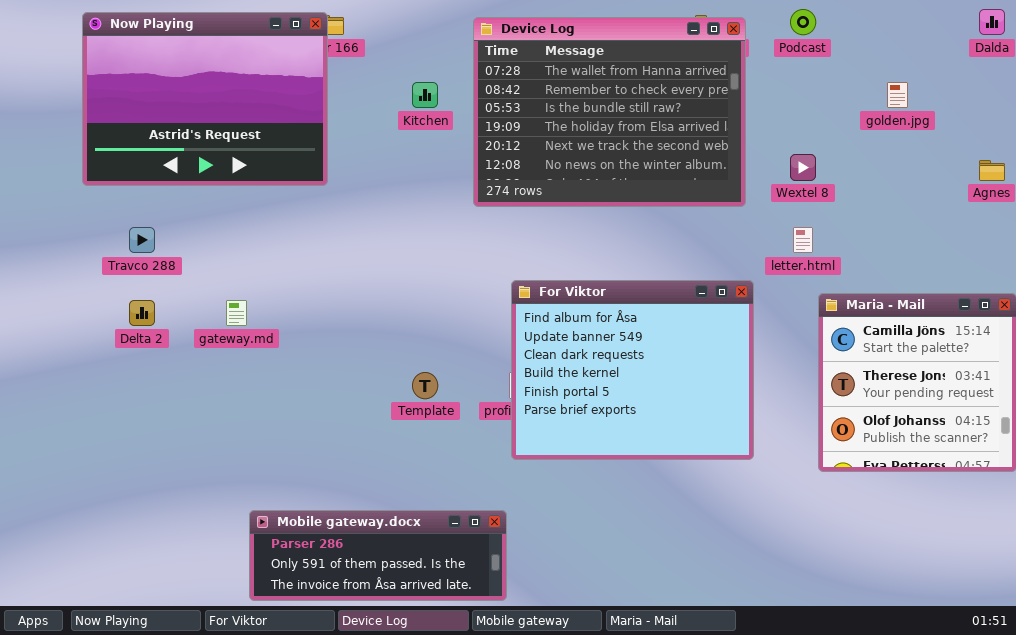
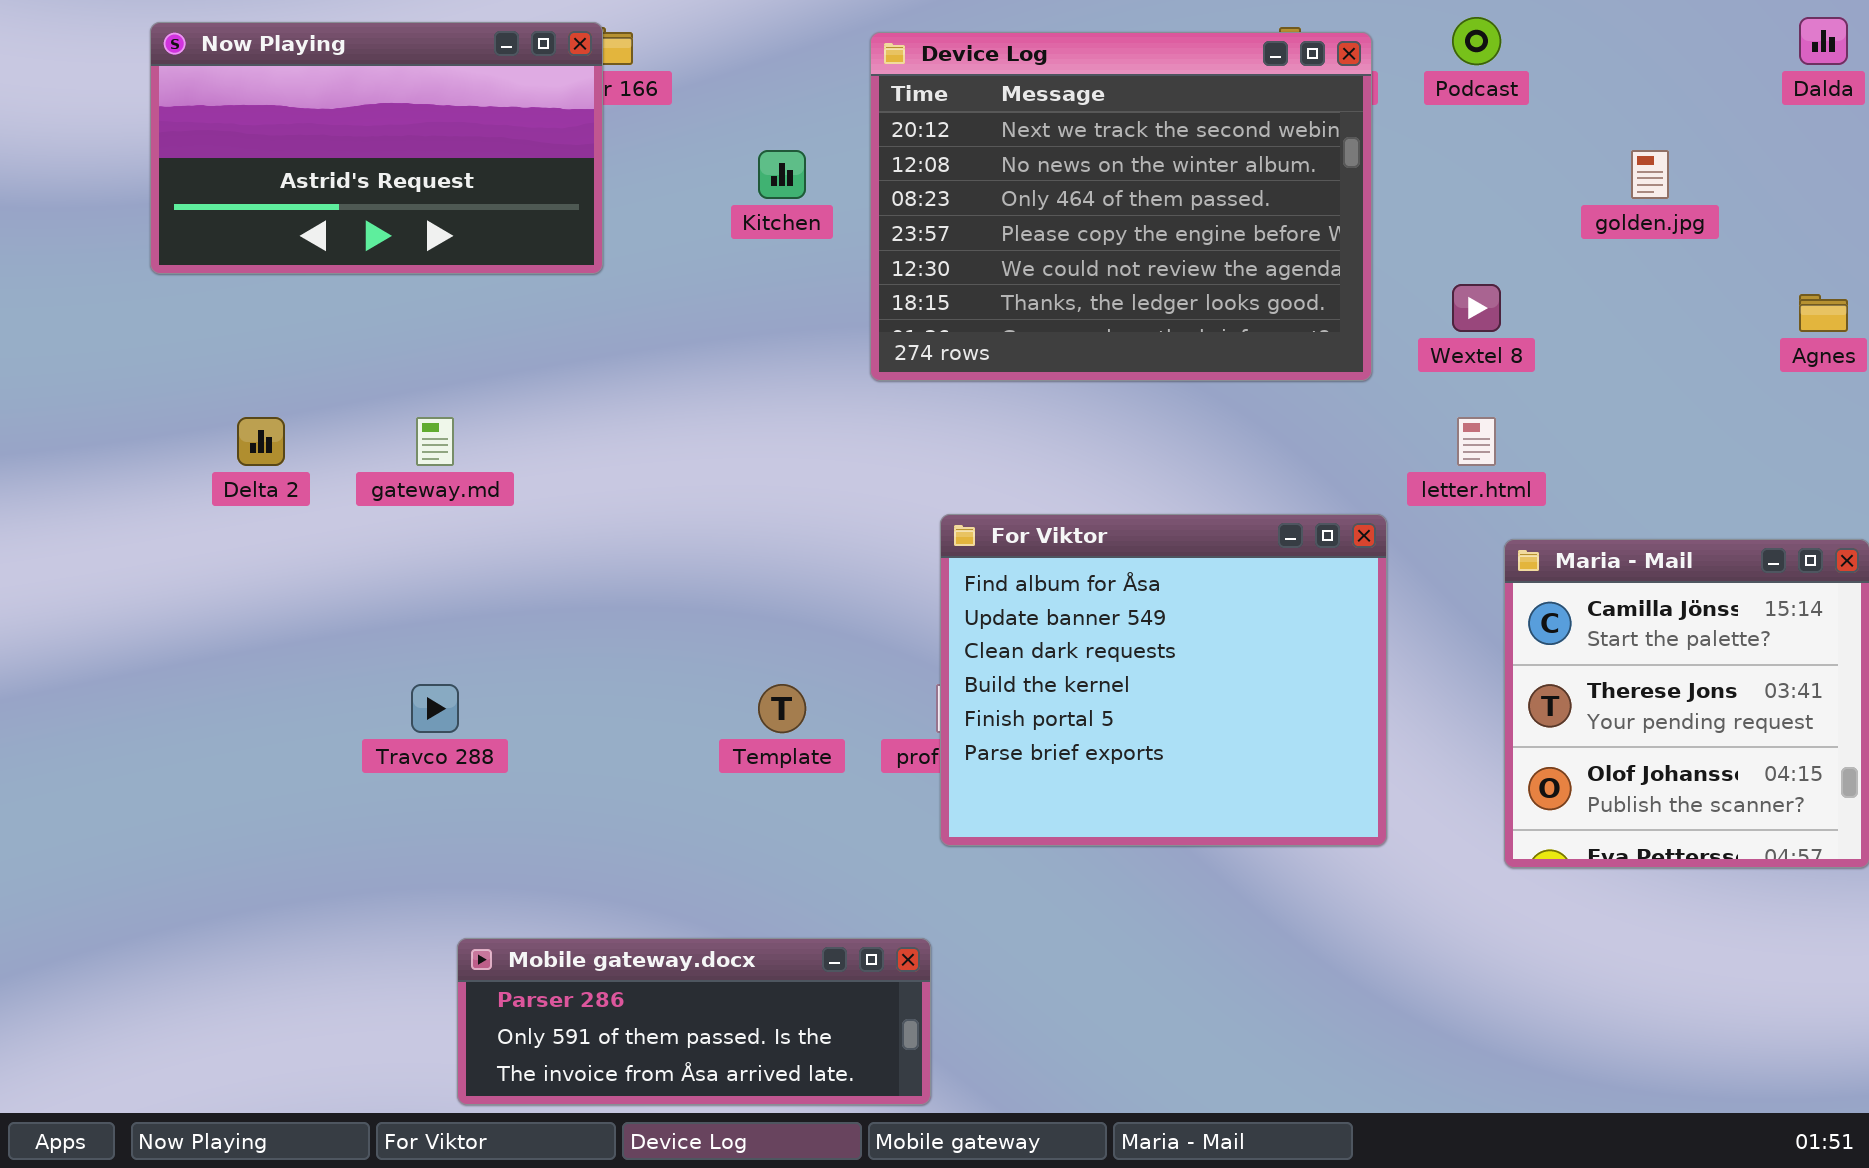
Now Playing: [82,12,328,186] -> [150,22,603,274], resized
Device Log: [473,17,746,207] -> [870,32,1372,381], scrolled down 4 rows
Travco 288: [129,227,155,253] -> [411,684,459,733], moved
Delta 2: [129,300,155,326] -> [237,417,285,466], moved
gateway.md: [226,300,247,326] -> [416,417,454,466], moved

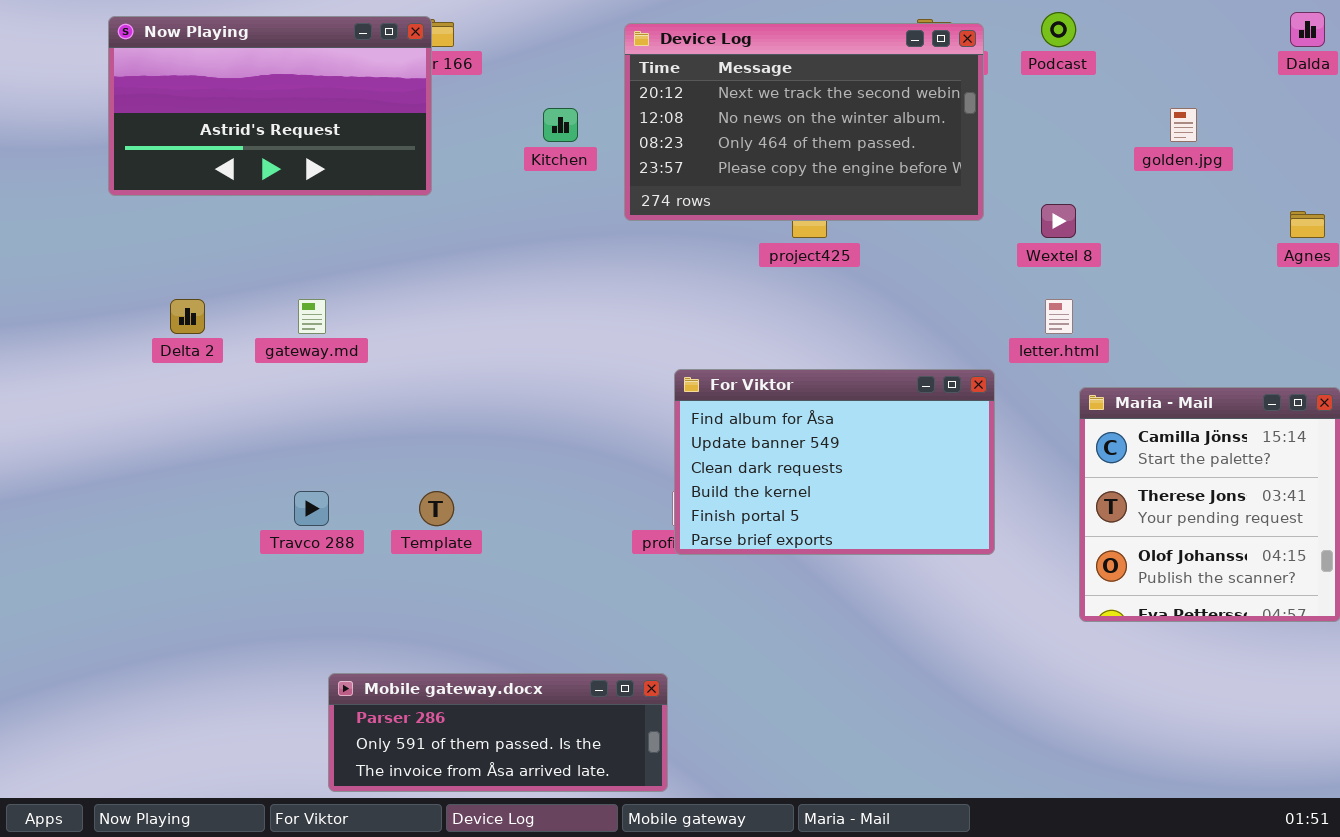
Device Log: [870,32,1372,381] -> [624,23,984,221], resized
For Viktor: [940,514,1387,846] -> [674,369,995,555], resized
Template: [758,684,806,733] -> [419,491,454,526], moved

